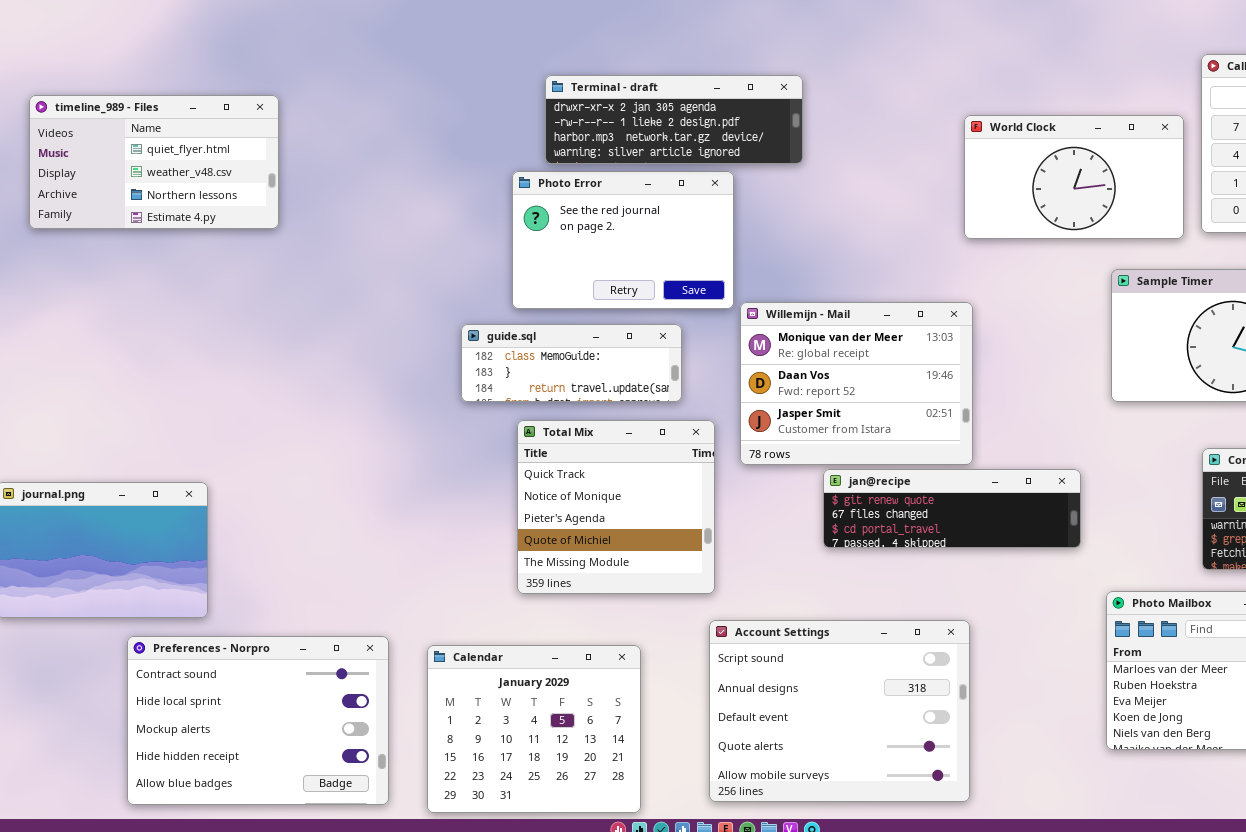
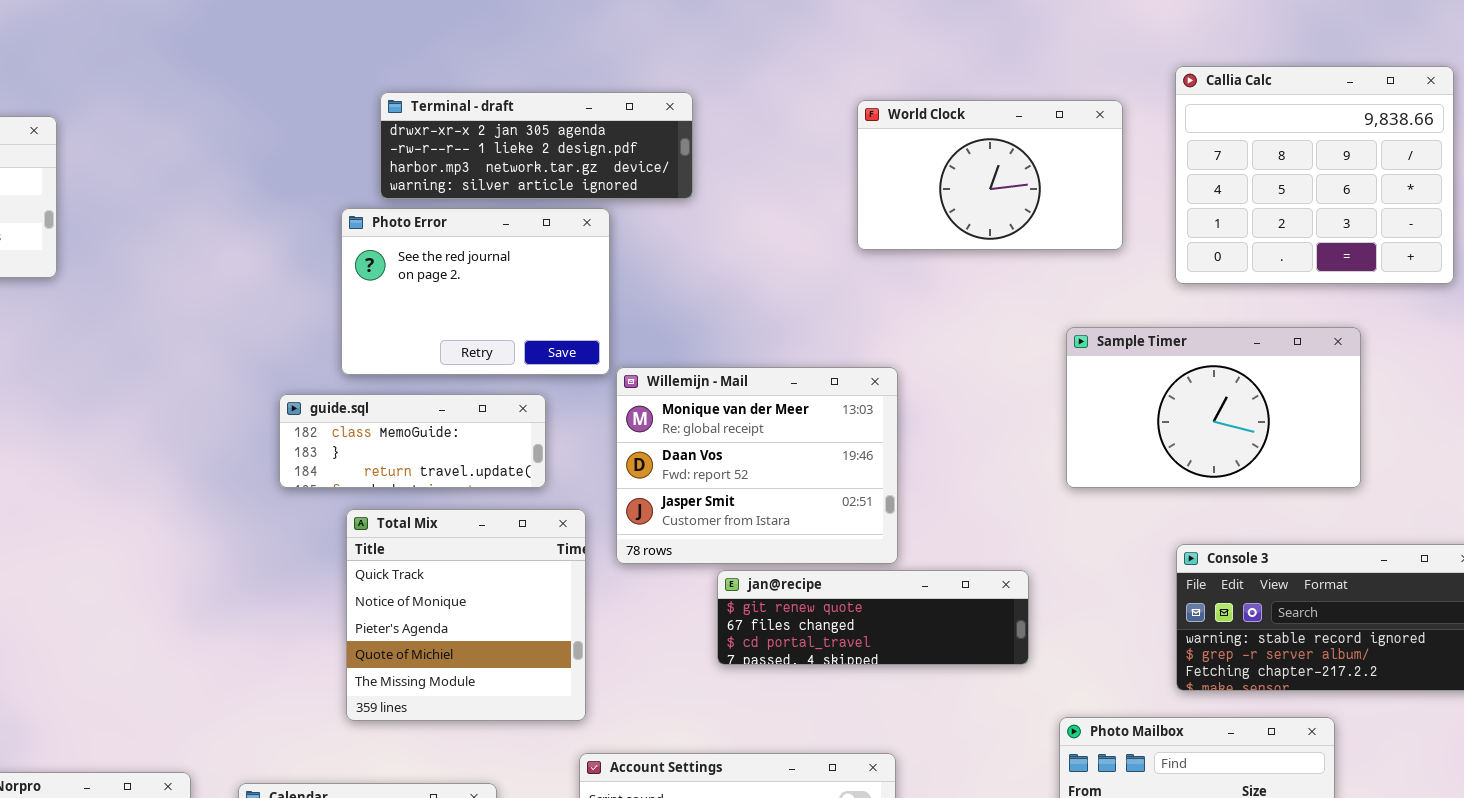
World Clock: [964,115,1184,239] -> [857,100,1123,250], moved

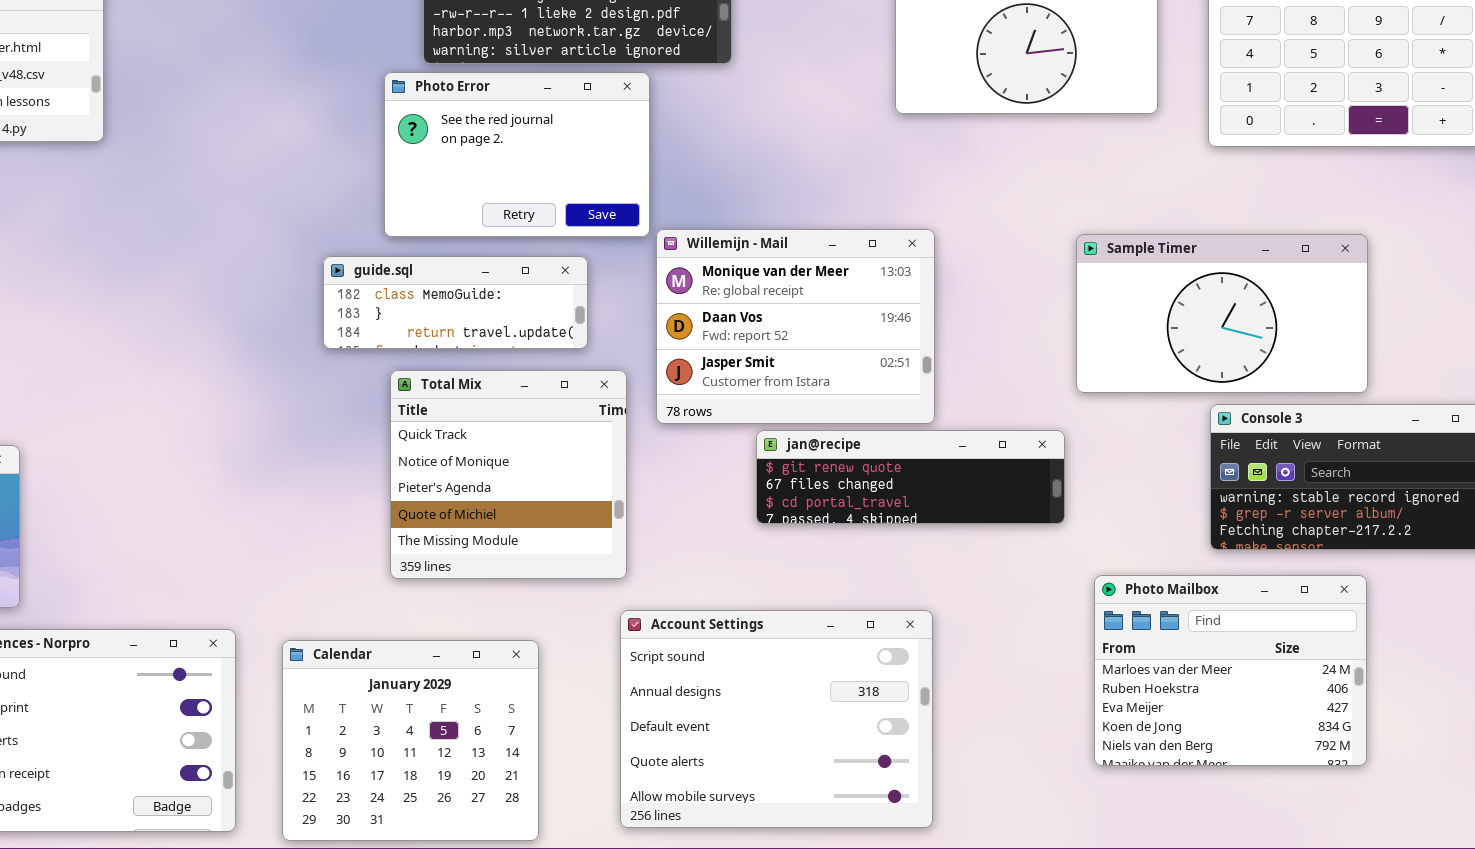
Sample Timer: [1066,327,1361,488] -> [1076,234,1368,393], moved

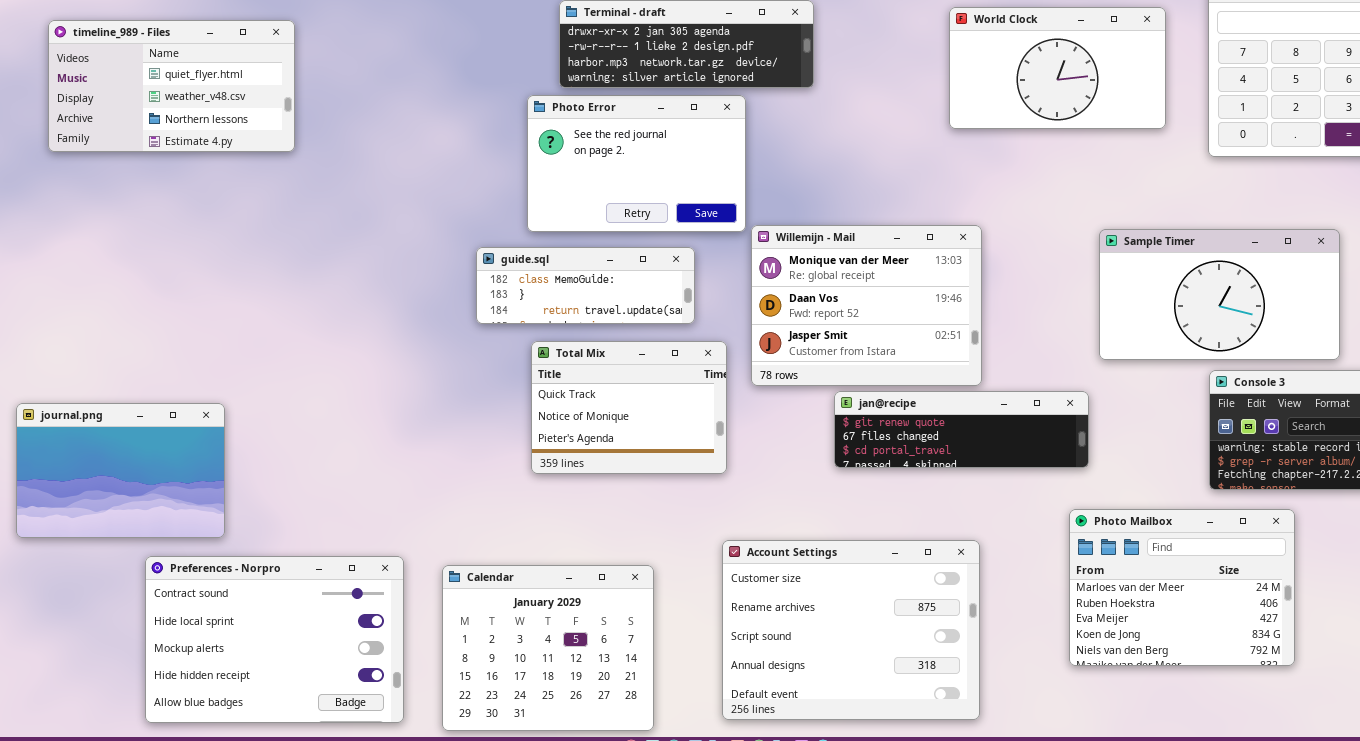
Total Mix: [390,370,627,579] -> [531,341,727,474], resized
Photo Mailbox: [1094,575,1367,766] -> [1069,509,1295,666], moved
Account Settings: [620,610,933,828] -> [722,540,980,720], scrolled up 2 rows

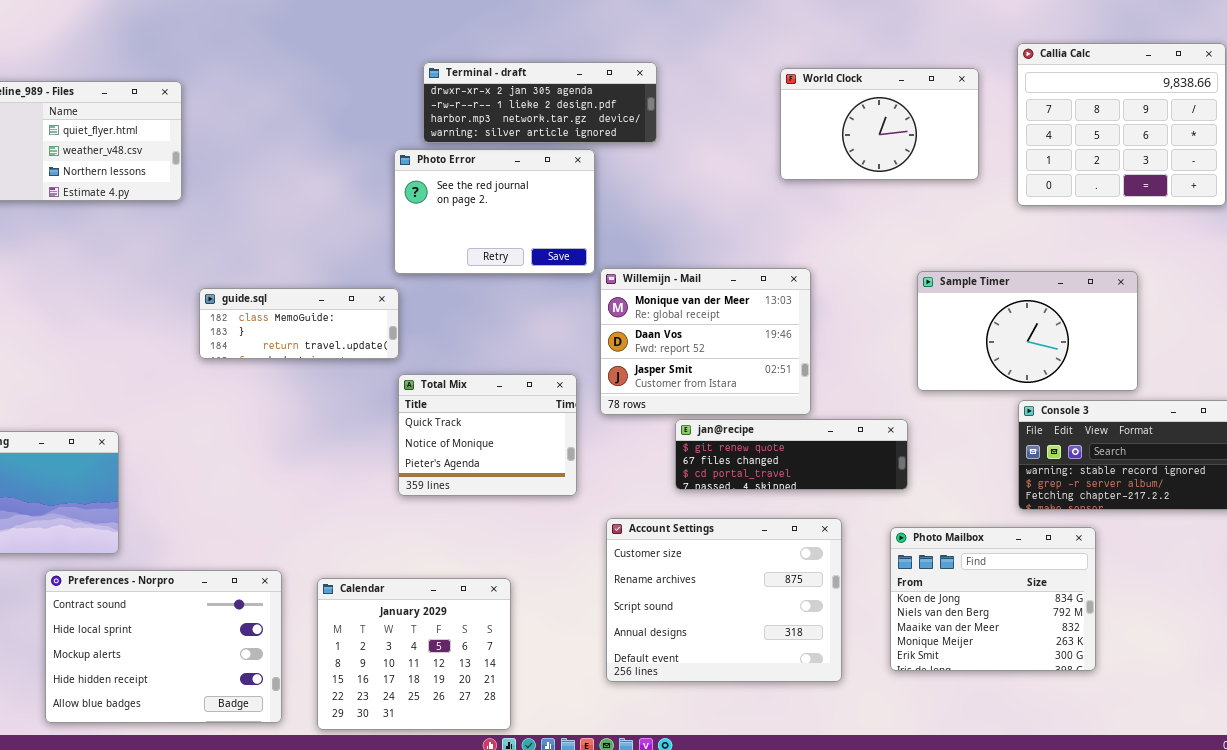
guide.sql: [476,247,695,324] -> [199,288,399,359], moved
Photo Mailbox: [1069,509,1295,666] -> [890,527,1096,671], scrolled down 3 rows
Account Settings: [722,540,980,720] -> [606,518,842,682], moved

